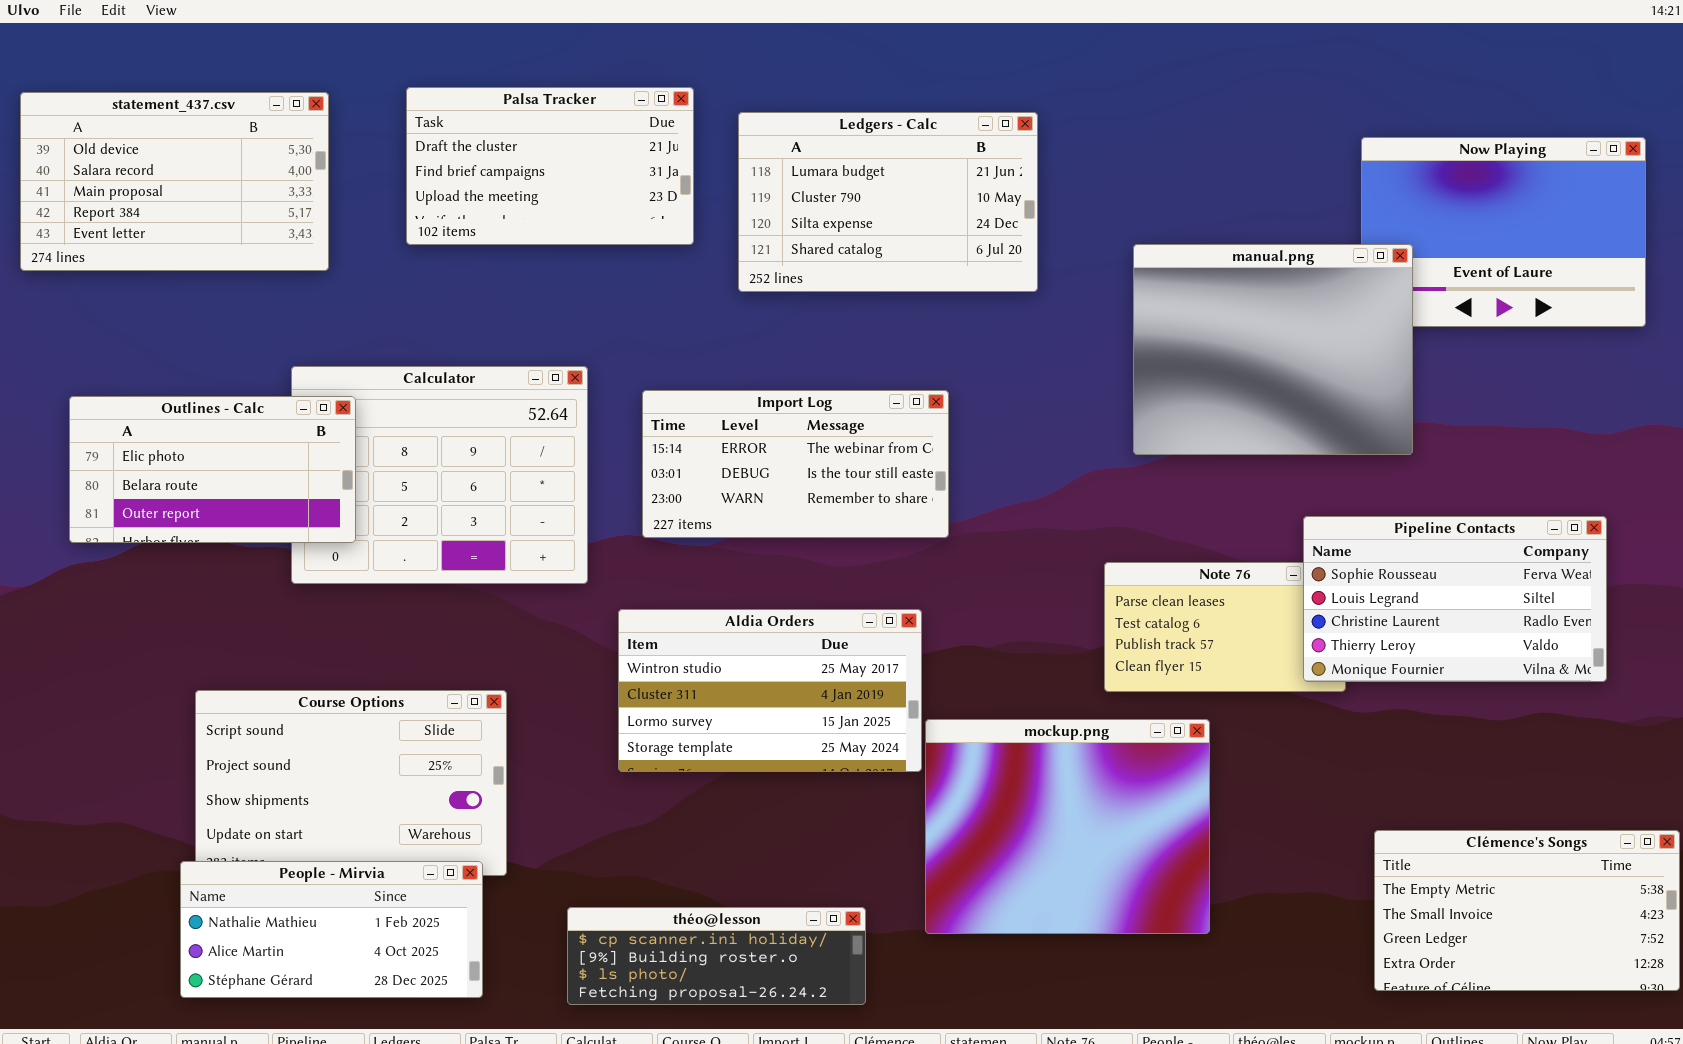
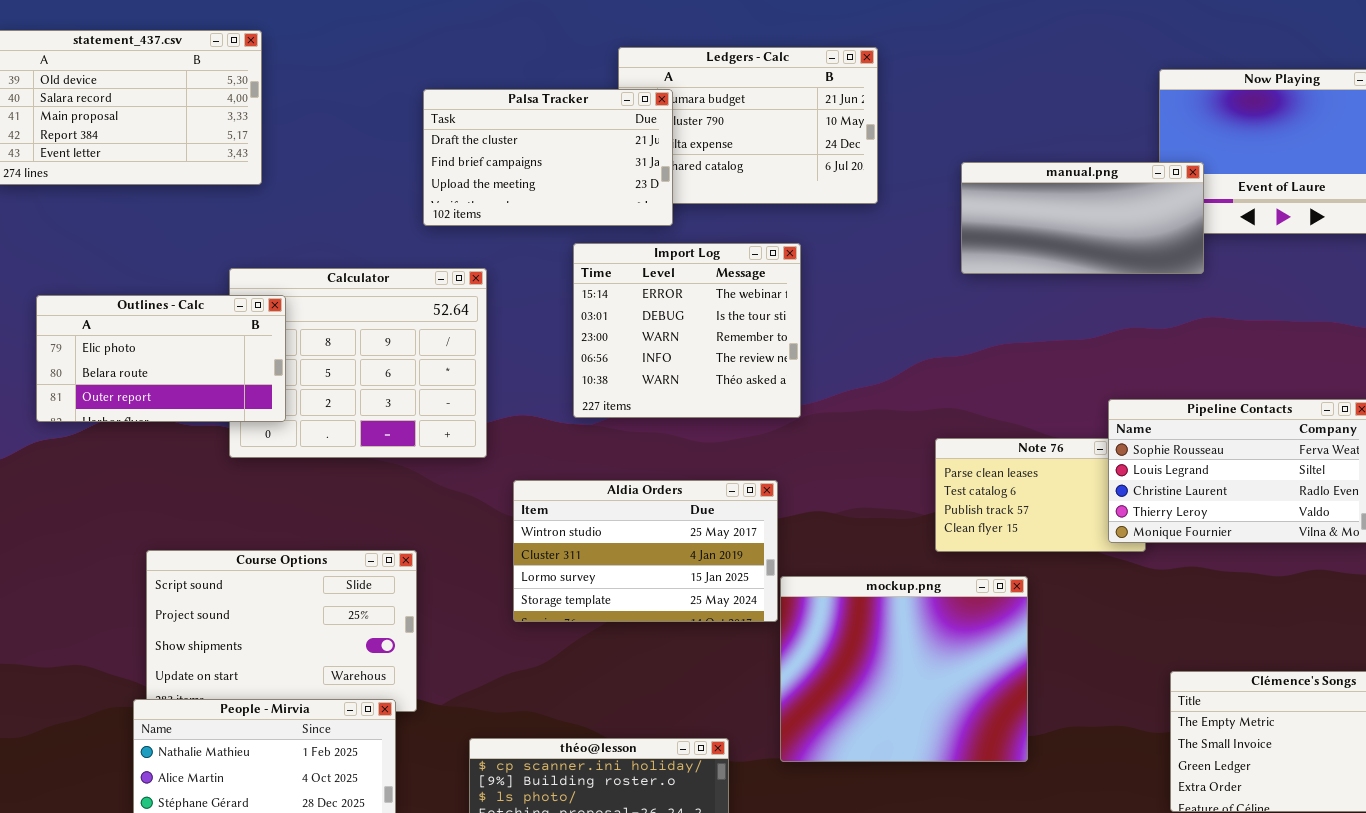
Palsa Tracker: [406,87,694,245] -> [423,89,673,226], moved
manual.png: [1133,244,1413,455] -> [961,162,1204,274], resized
Import Log: [642,390,949,538] -> [573,243,801,418], resized

